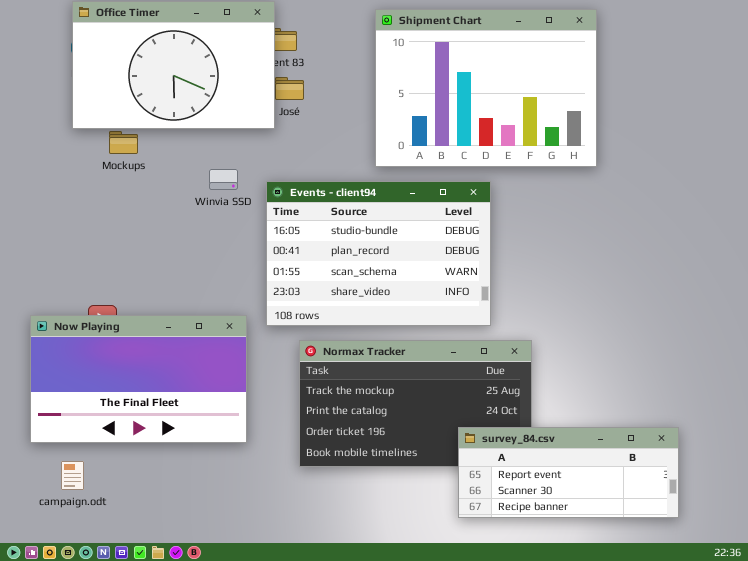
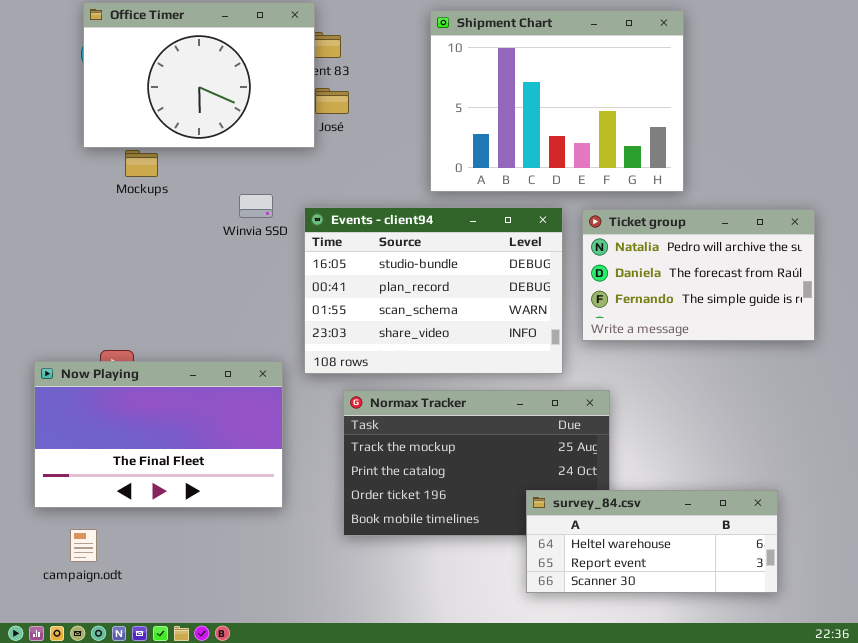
Ticket group: none -> [582,209,815,341], opened
survey_84.csv: [458,427,679,518] -> [526,490,778,593], scrolled up 1 row

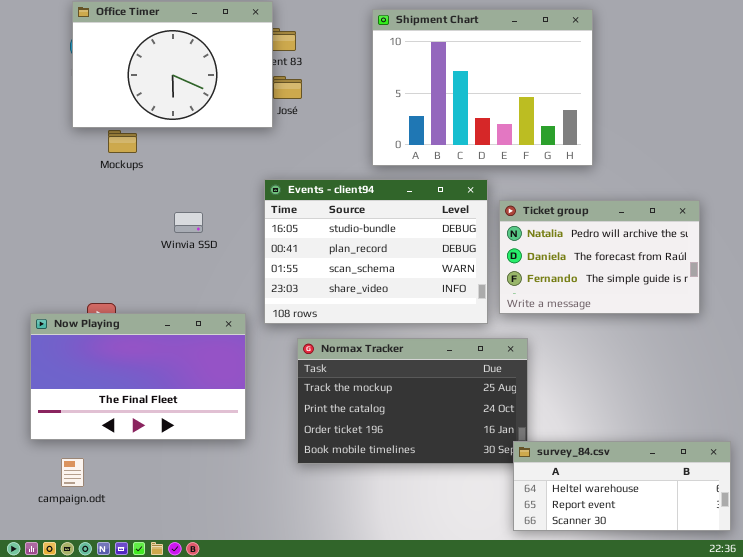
Winvia SSD: [239,194,273,218] -> [174,212,203,233], moved
Ticket group: [582,209,815,341] -> [499,200,700,314], moved
survey_84.csv: [526,490,778,593] -> [513,441,731,531], moved

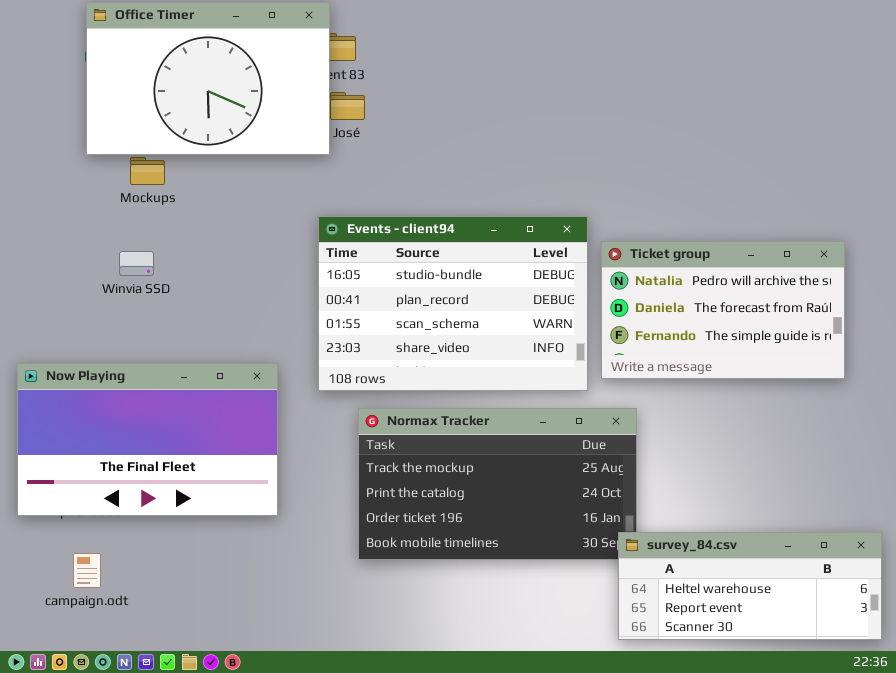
Shipment Chart: [372,9,593,166] -> none, closed
Winvia SSD: [174,212,203,233] -> [119,251,154,276], moved
Now Playing: [30,313,246,440] -> [17,363,278,516], moved

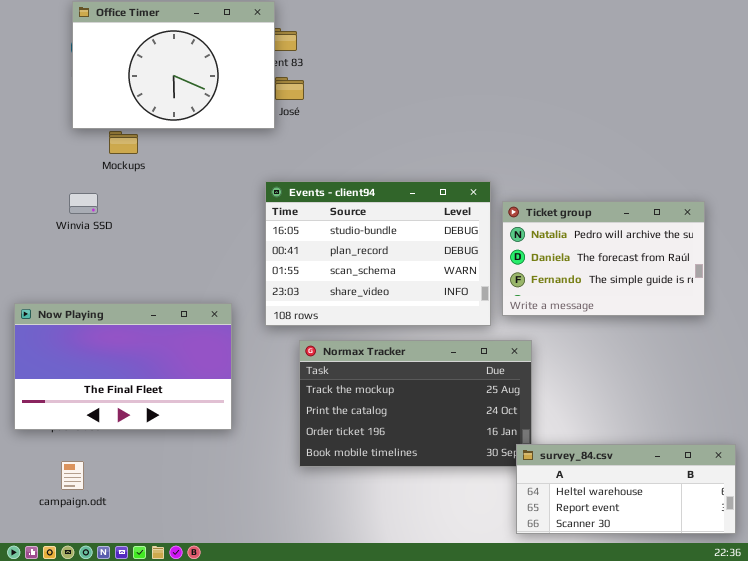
Winvia SSD: [119,251,154,276] -> [69,193,98,214], moved

